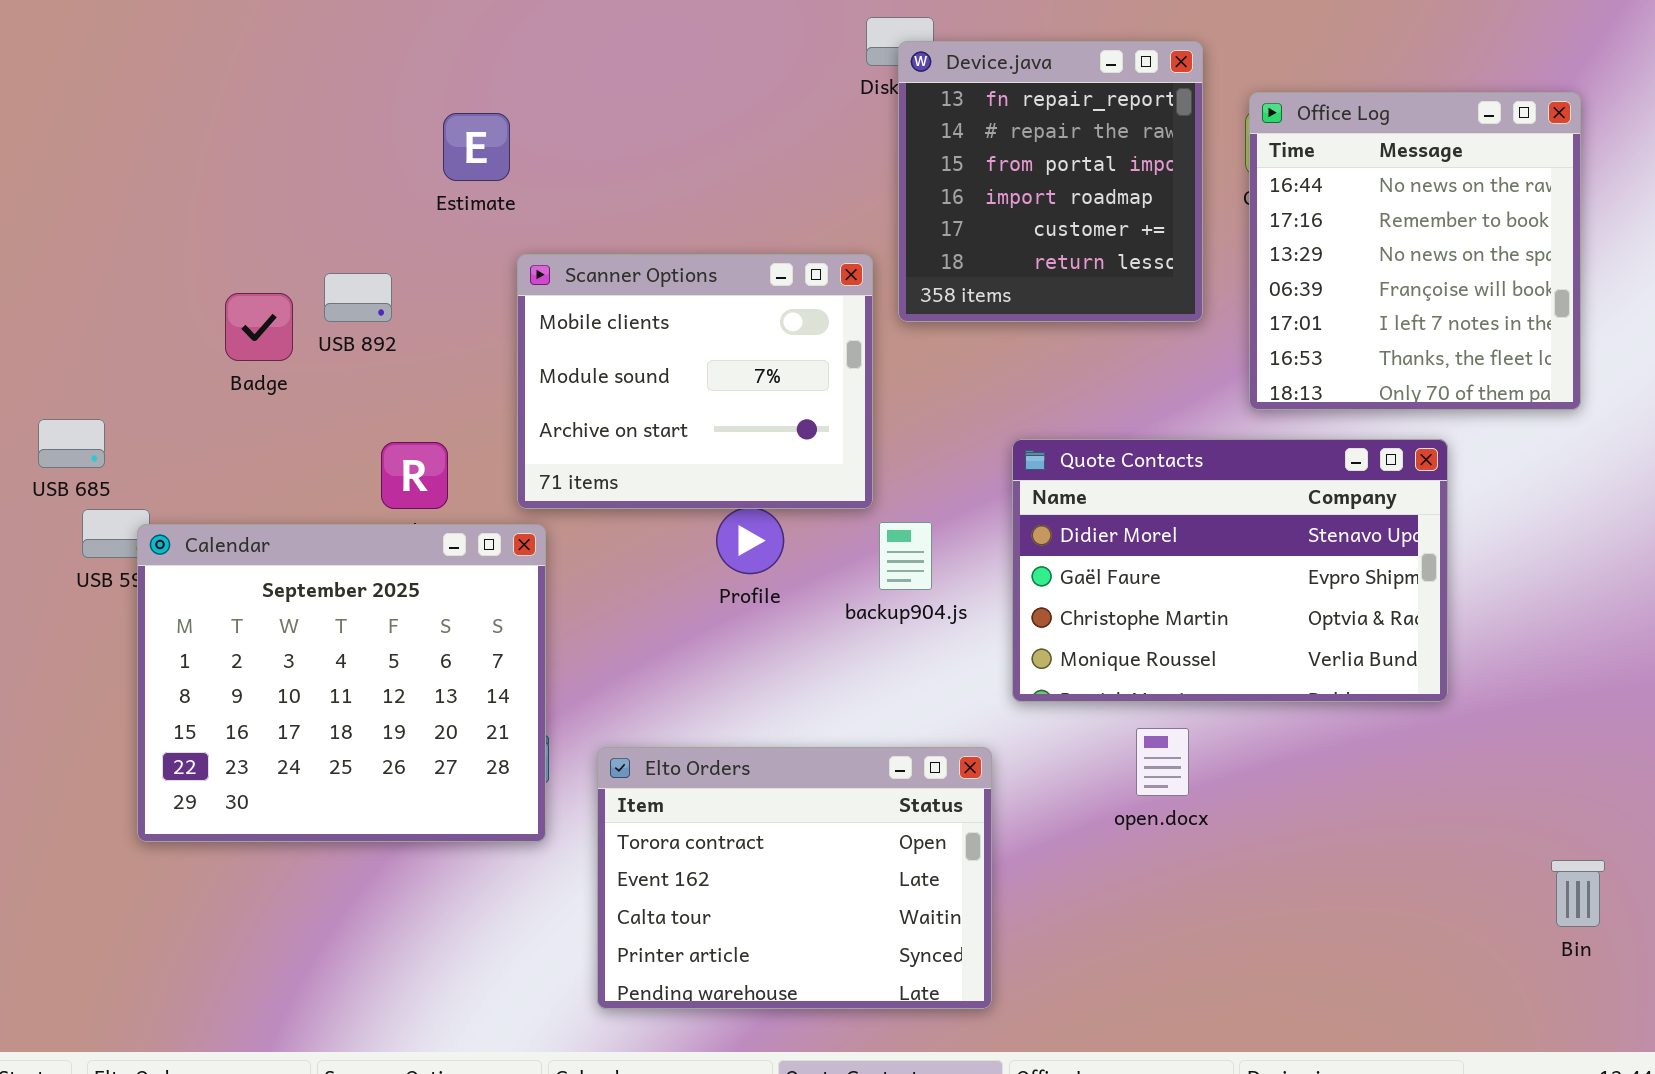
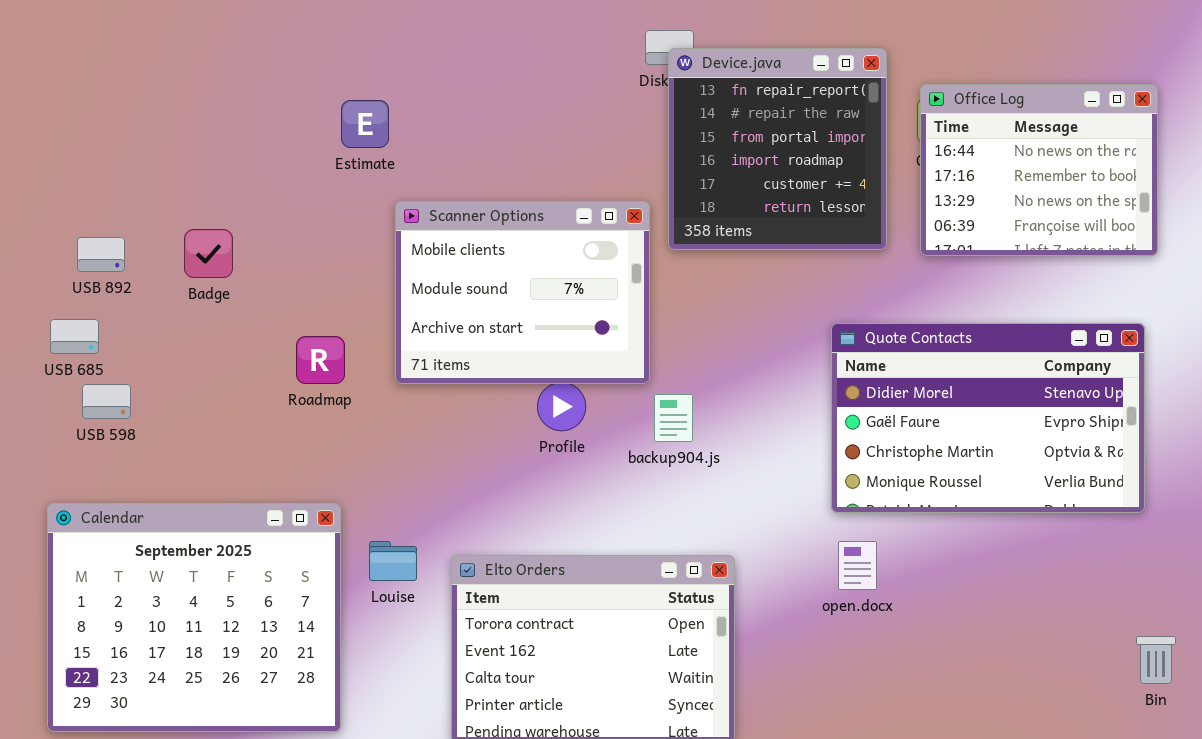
Office Log: [1249,92,1581,410] -> [920,84,1158,256], resized
USB 892: [324,273,392,322] -> [77,237,125,272], moved
Quote Contacts: [1012,439,1448,702] -> [831,323,1145,513], moved
Calendar: [137,524,546,842] -> [47,503,341,732], moved

